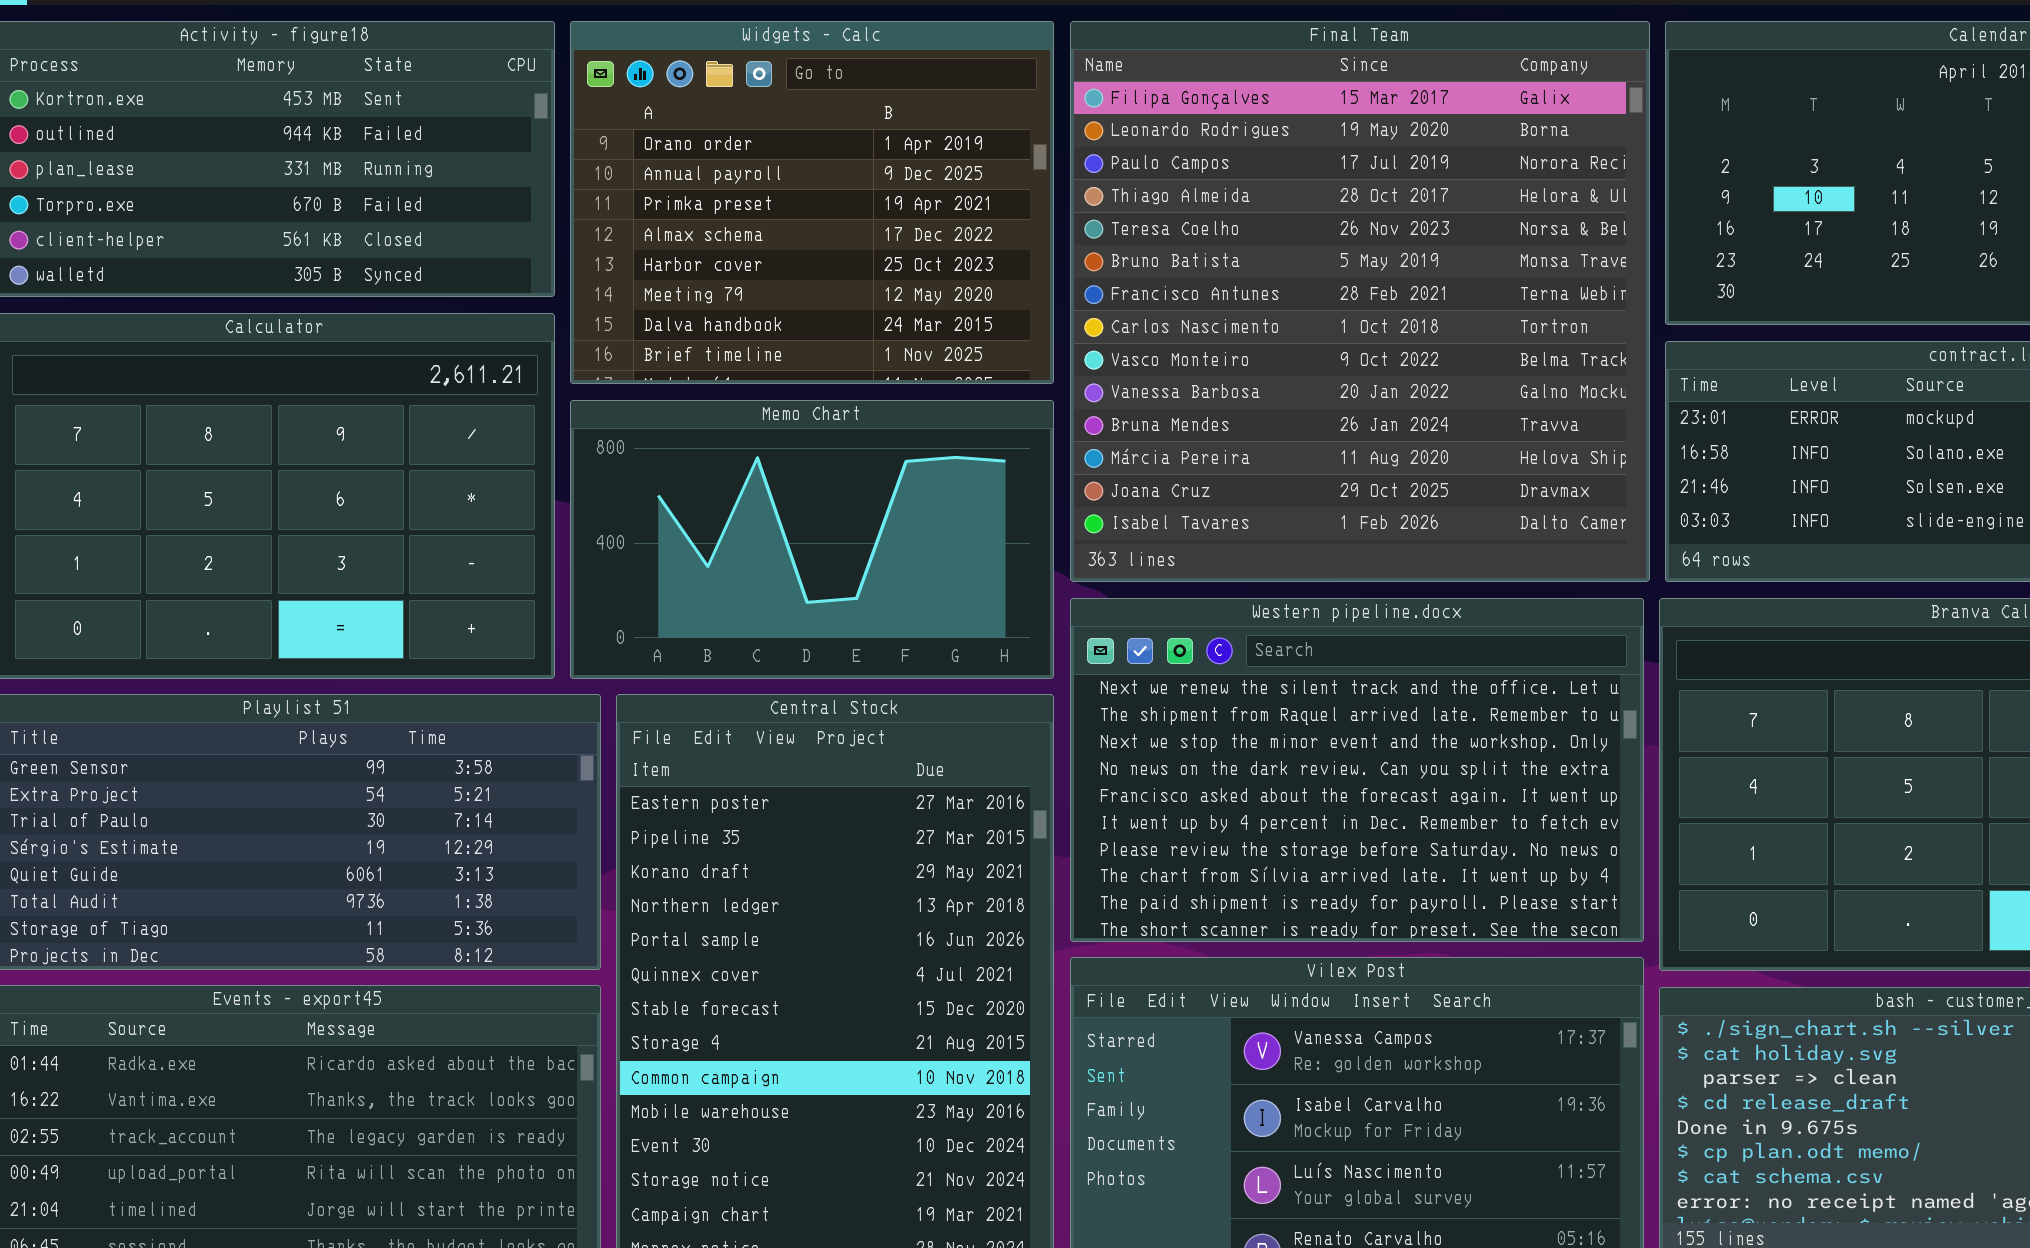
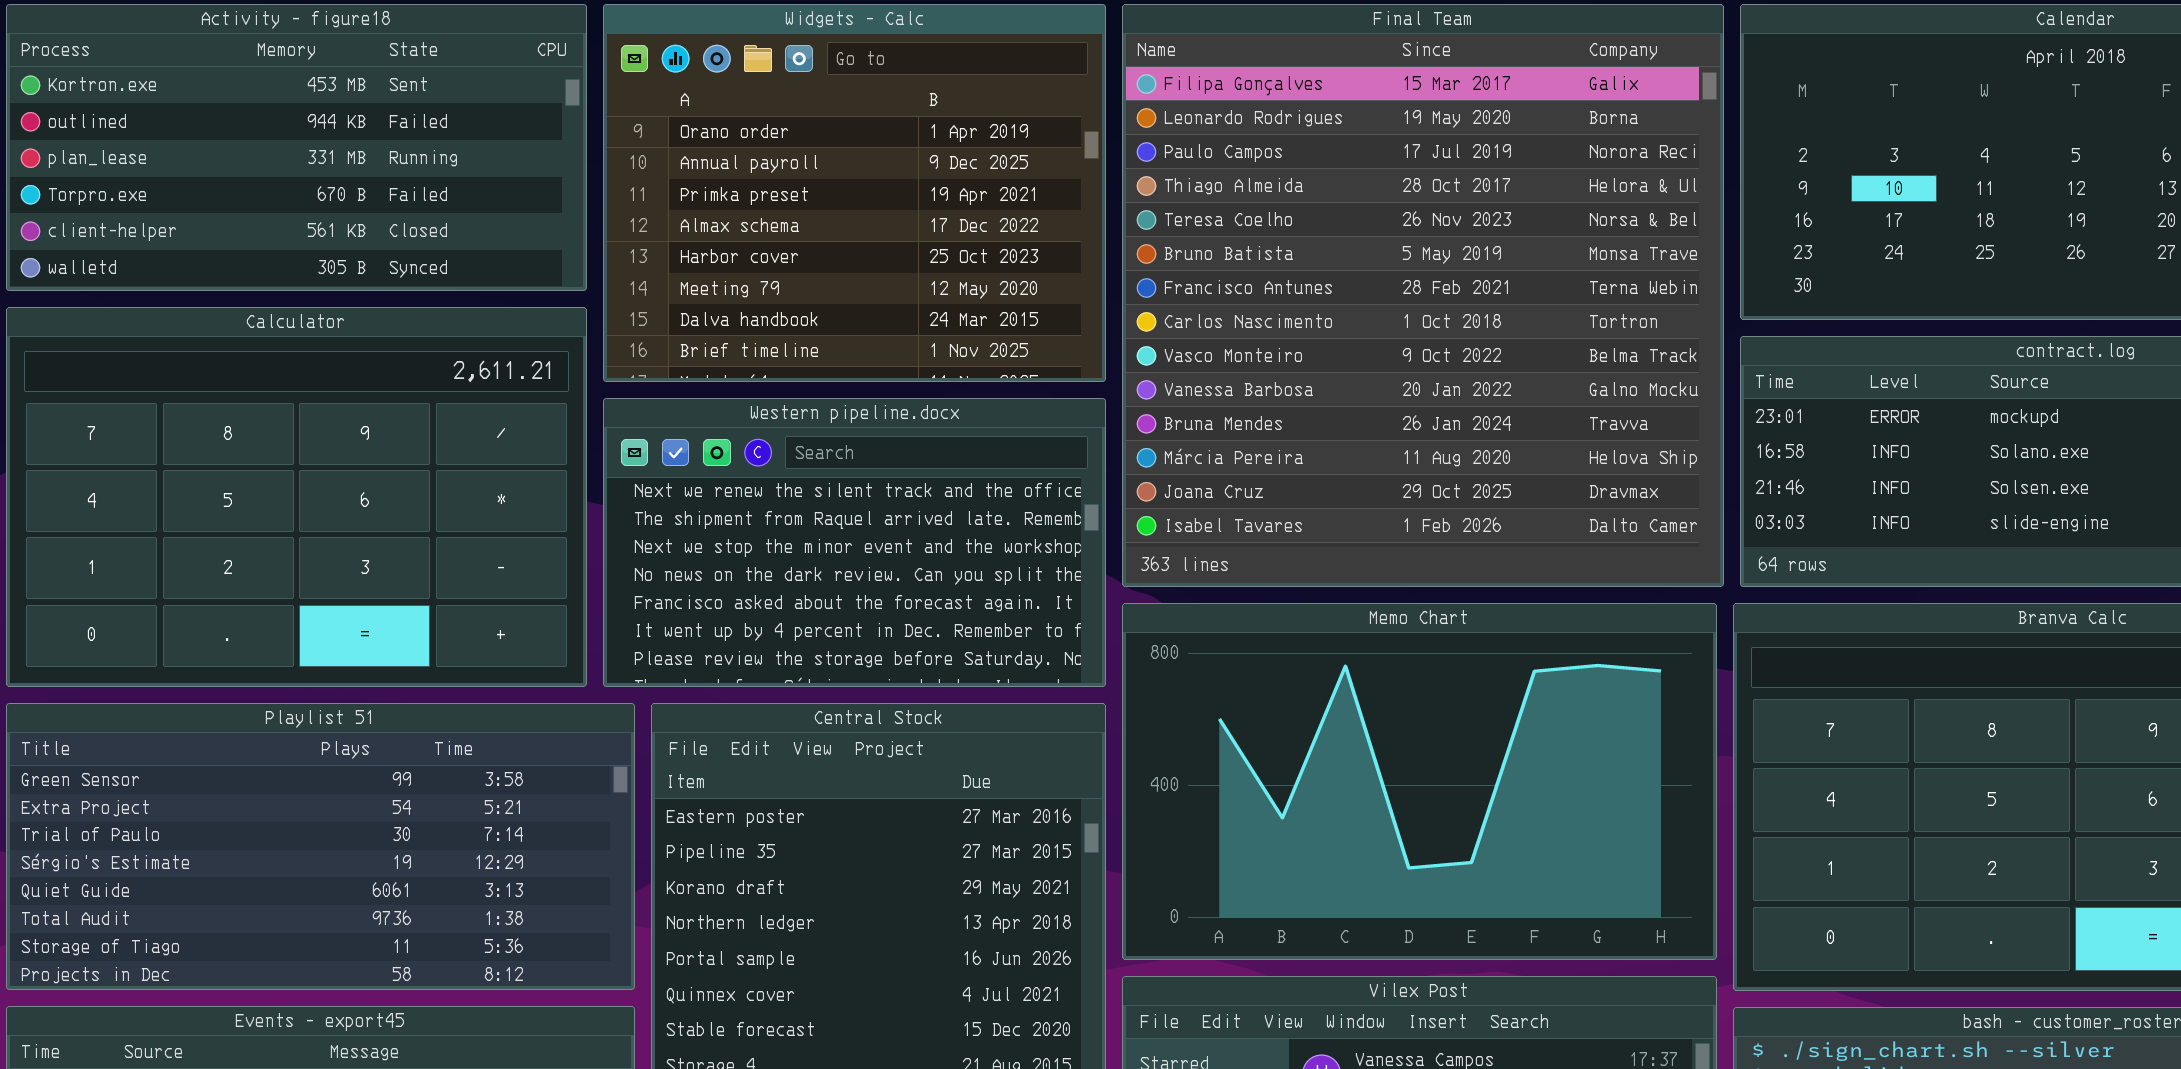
Memo Chart: [570,400,1054,679] -> [1122,603,1717,960], moved, resized
Western pipeline.docx: [1070,598,1644,942] -> [603,398,1106,687], moved, resized

